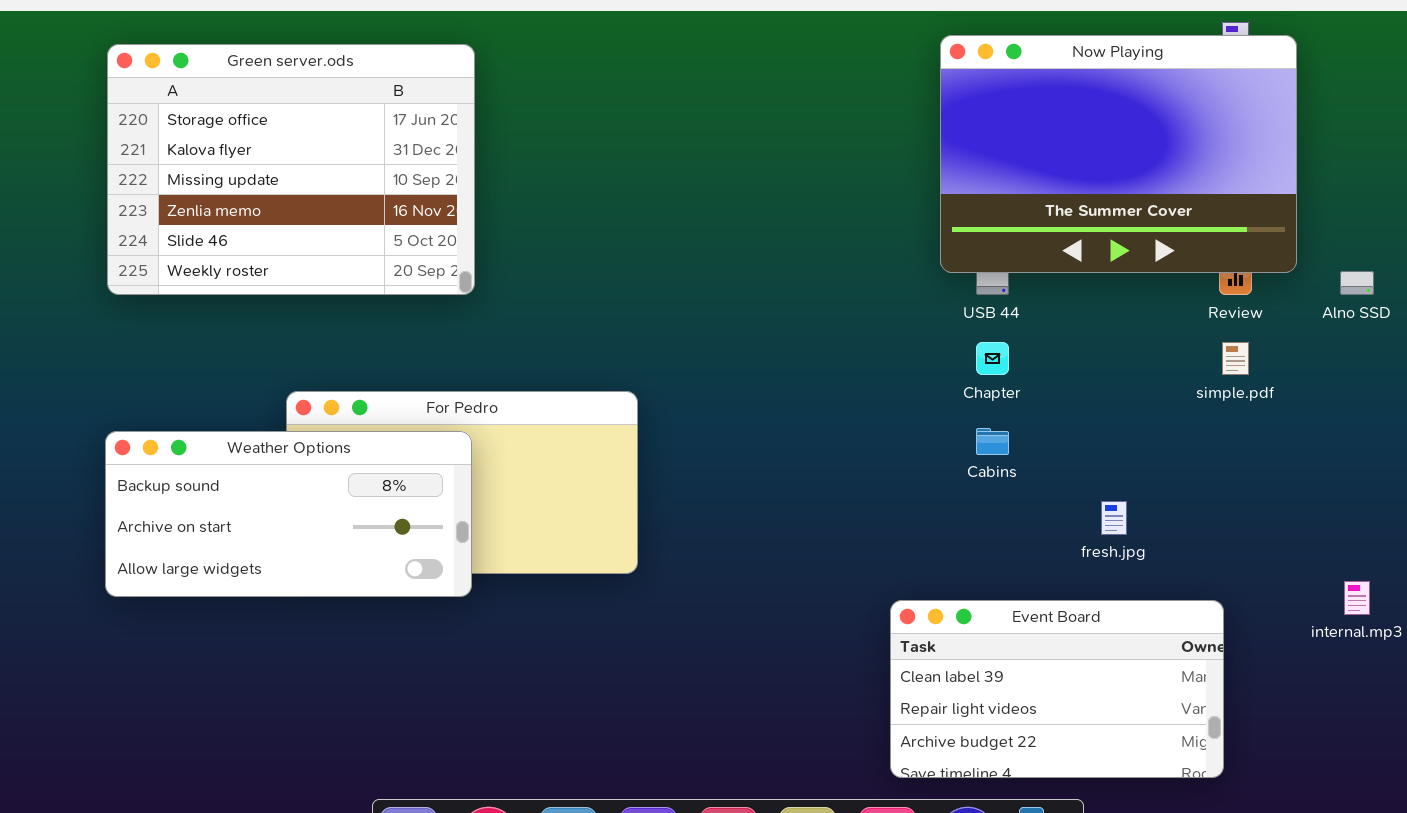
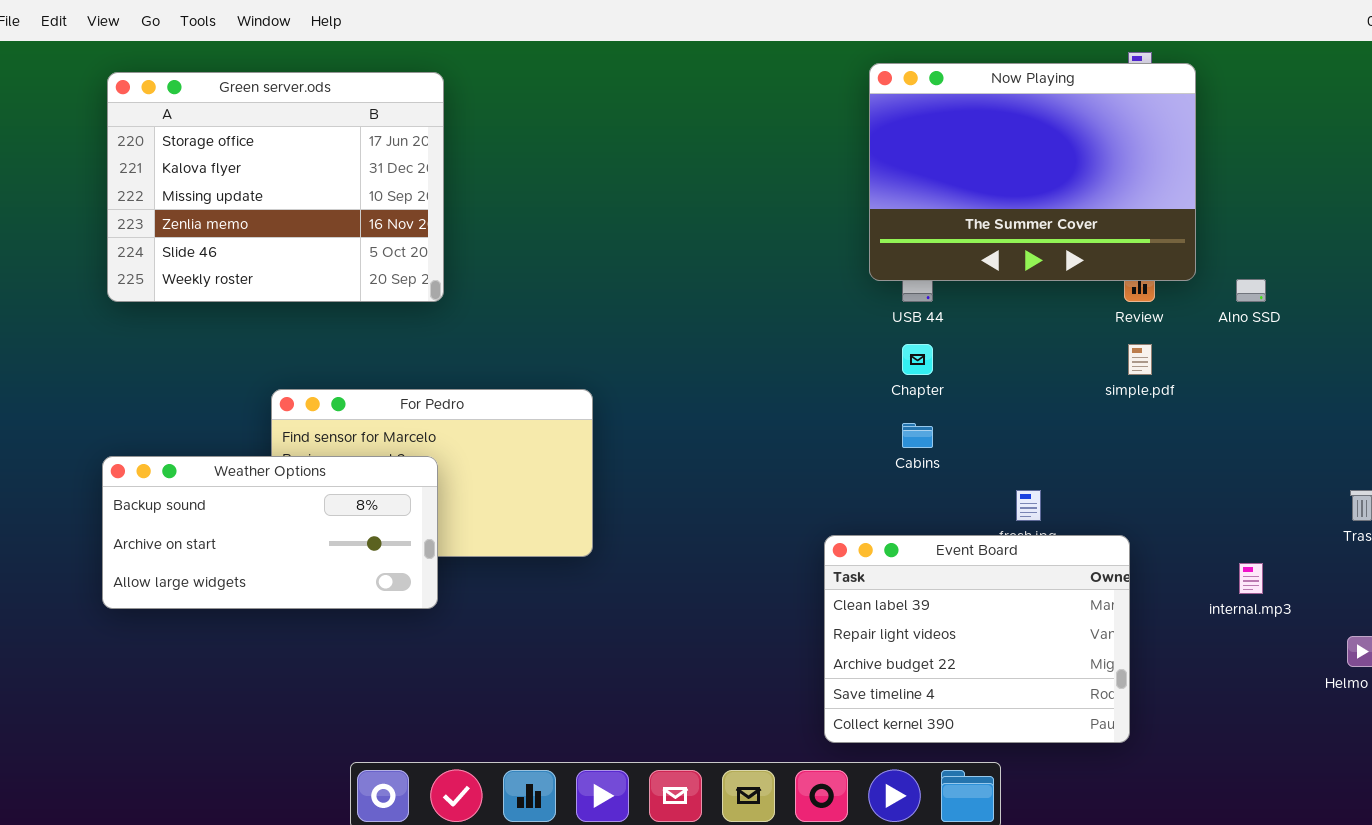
Weather Options: [105,431,472,597] -> [102,456,438,609], moved
Event Board: [890,600,1224,778] -> [824,535,1130,743], resized

